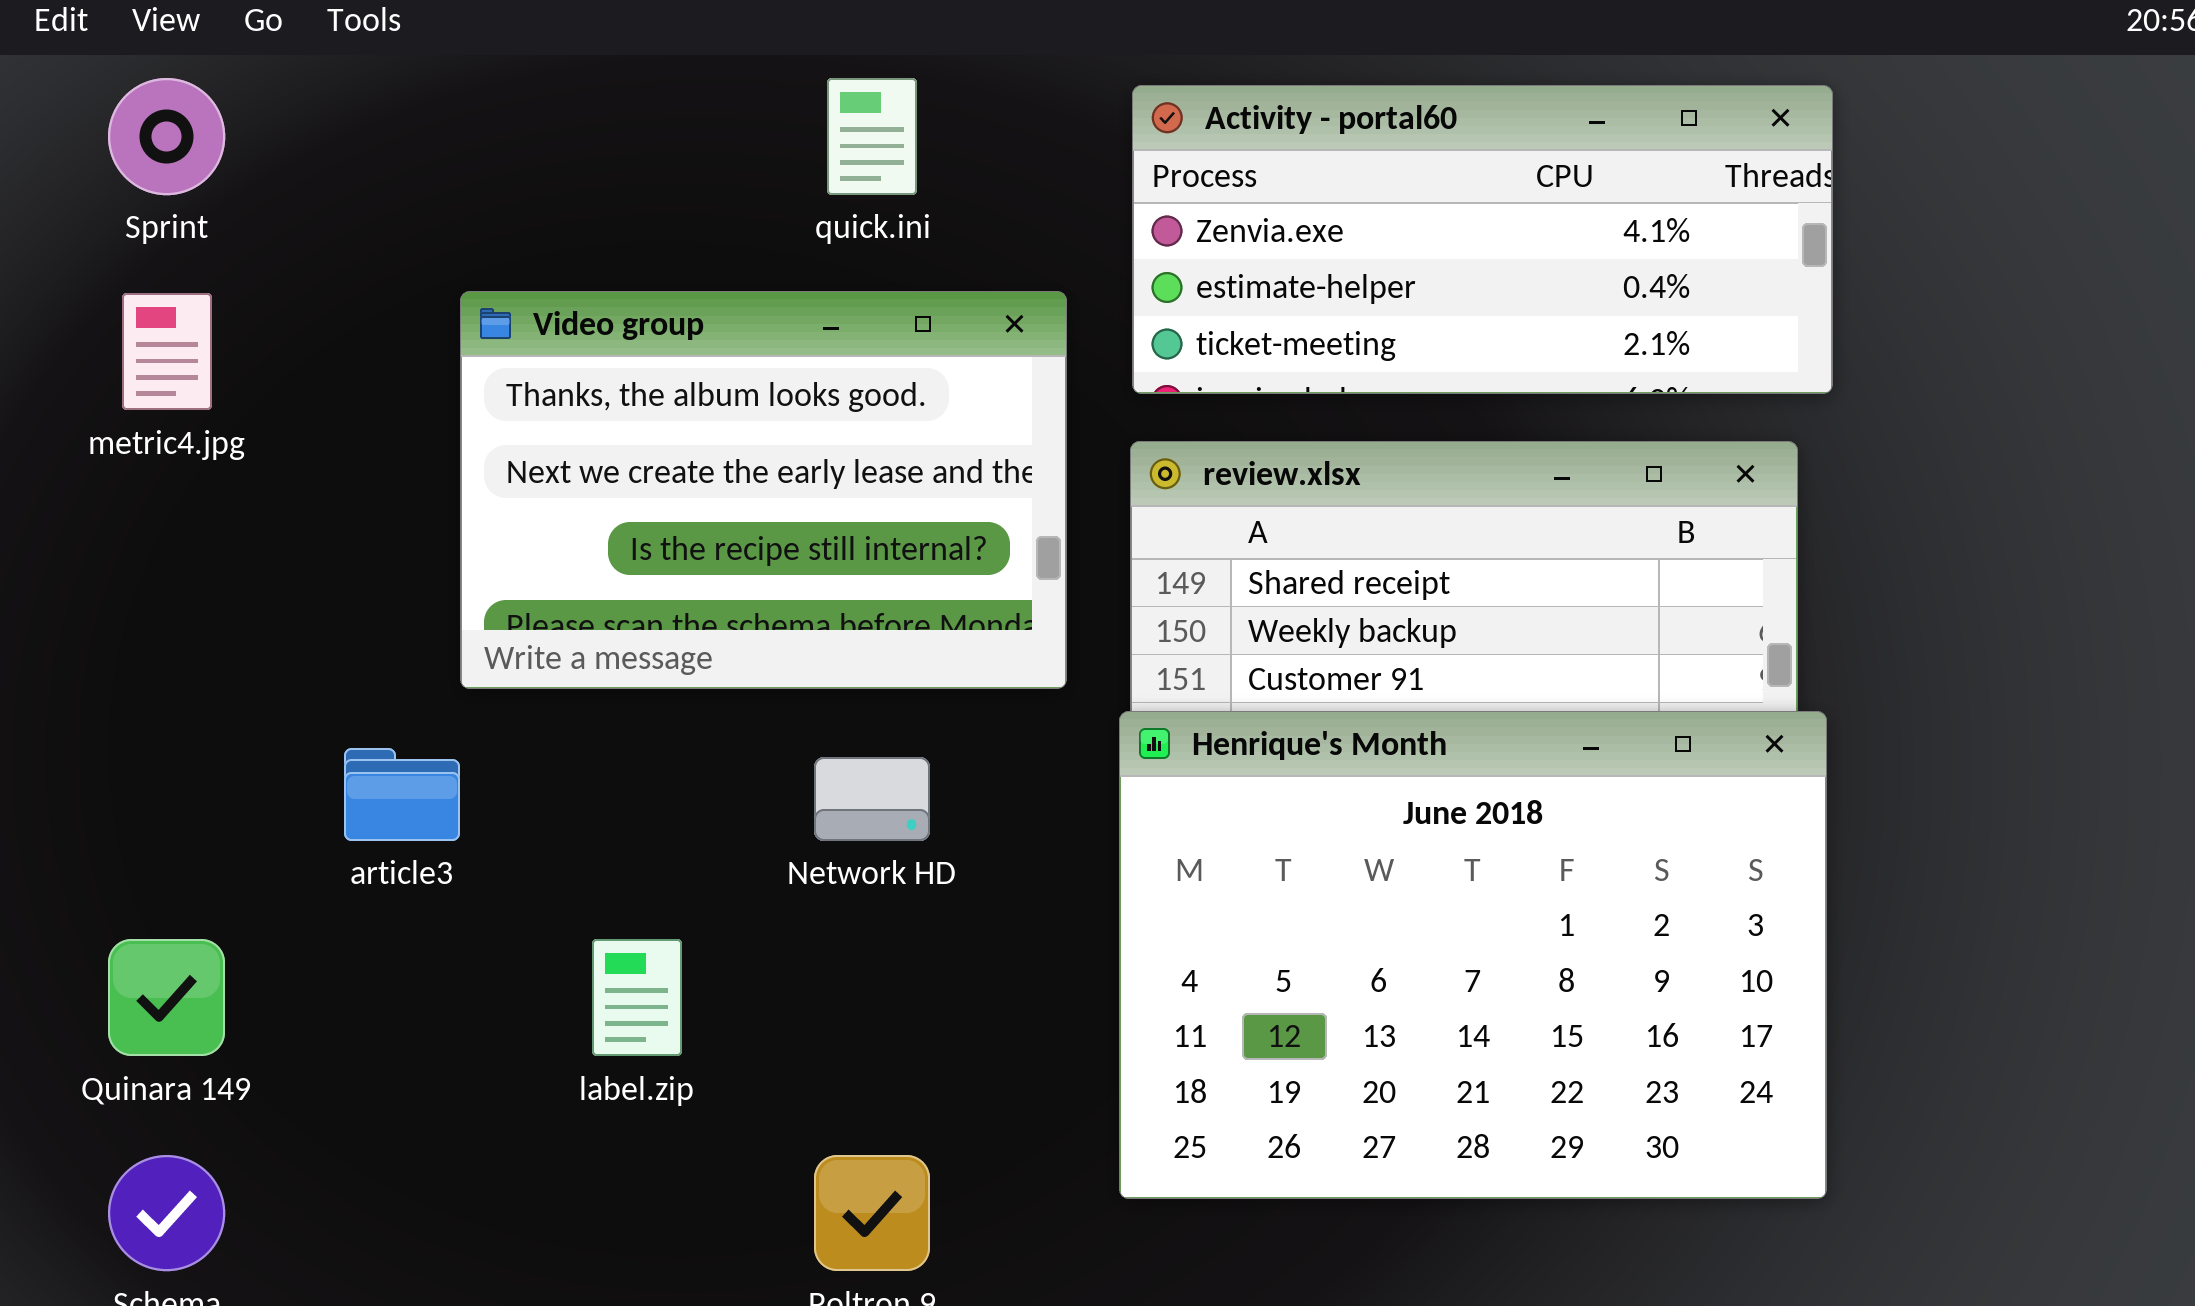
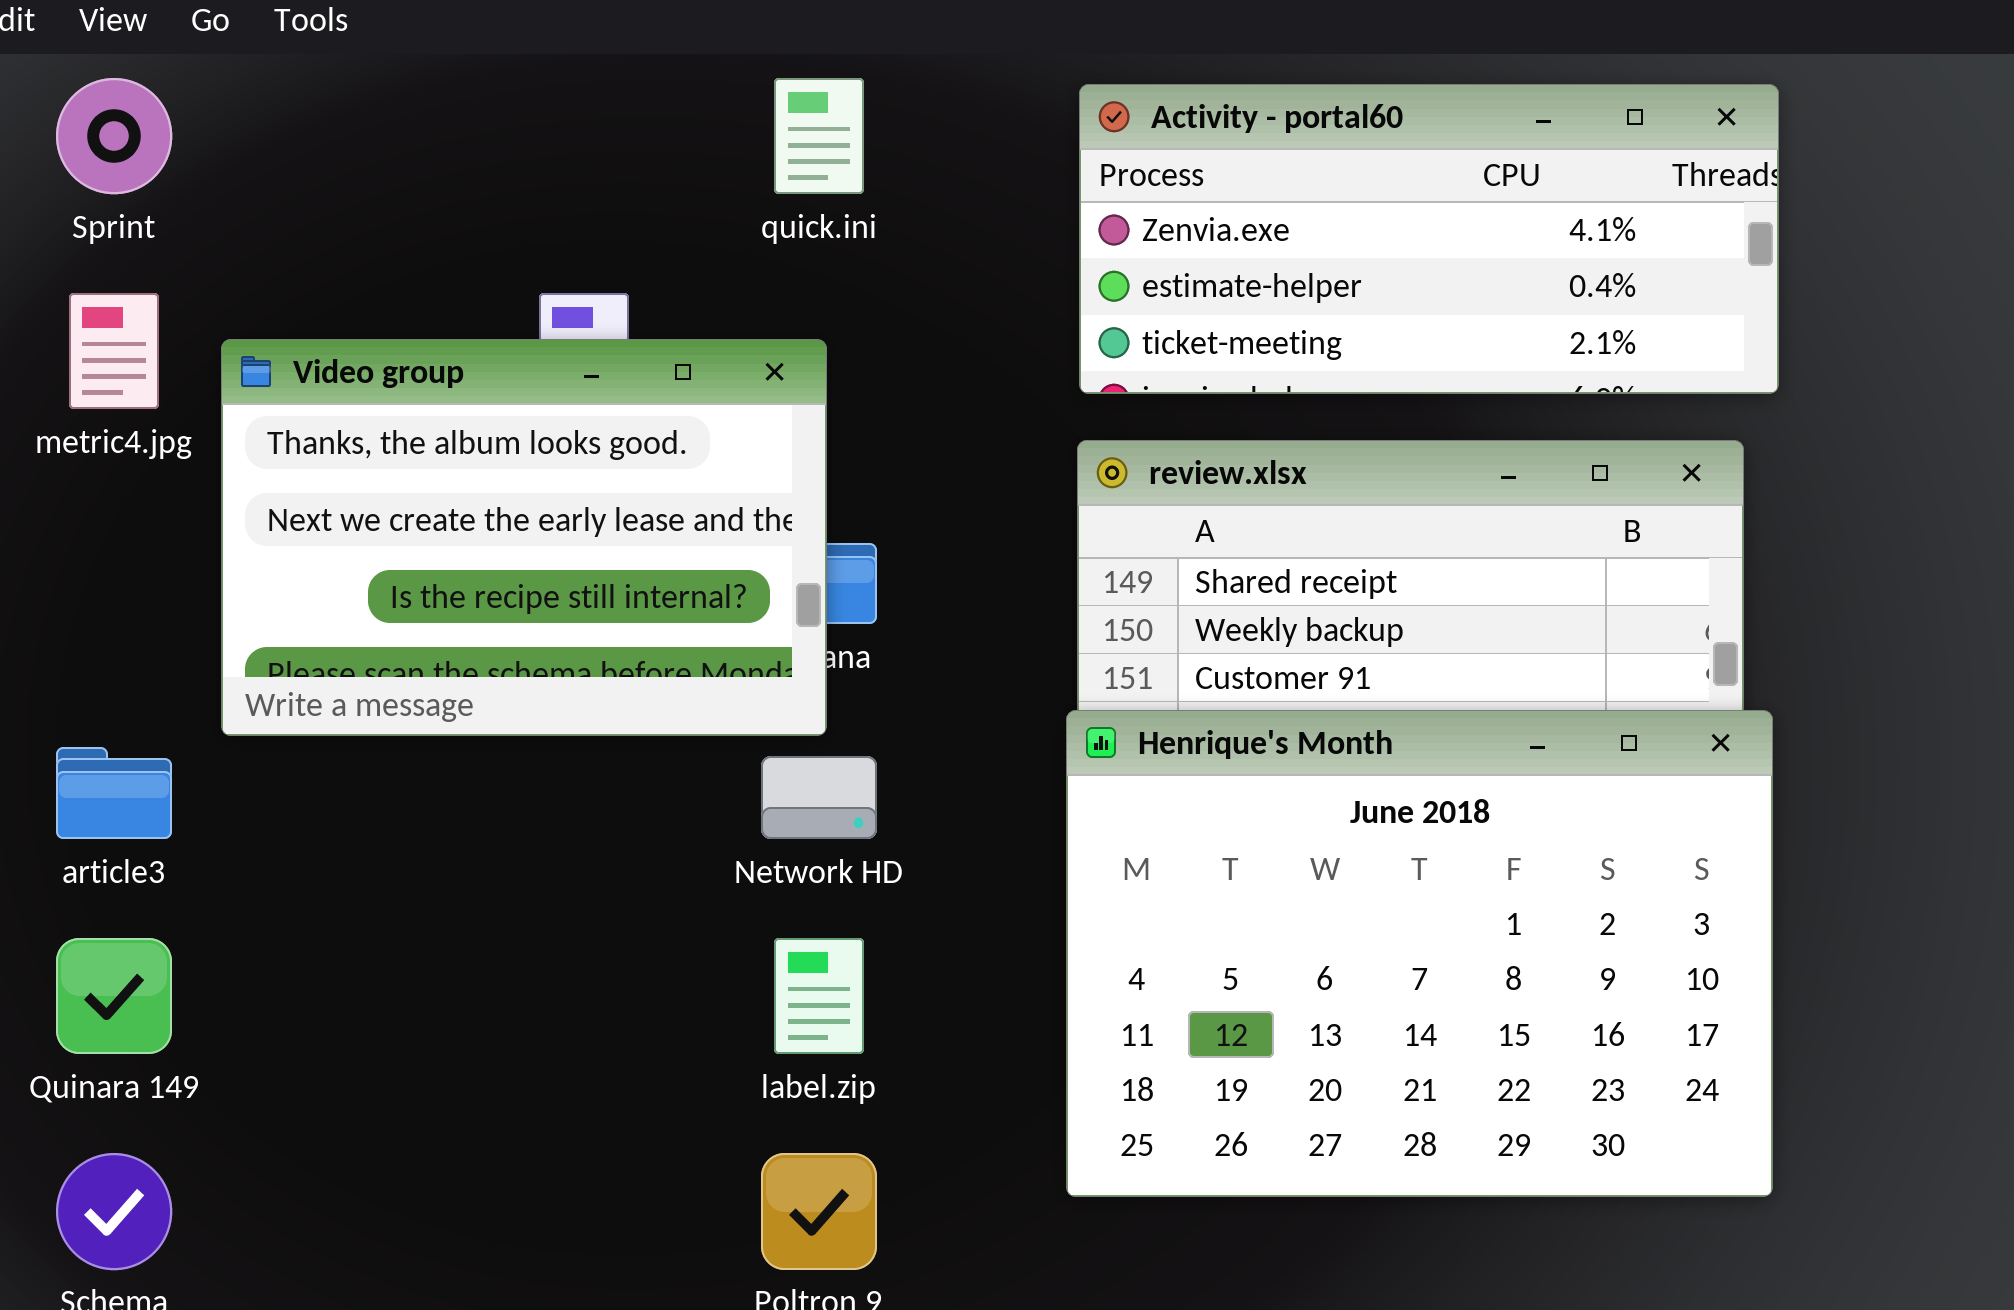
Video group: [460,291,1067,689] -> [221,339,827,736], moved
article3: [344,748,460,841] -> [56,747,172,839], moved
label.zip: [592,939,682,1056] -> [774,938,864,1054], moved

